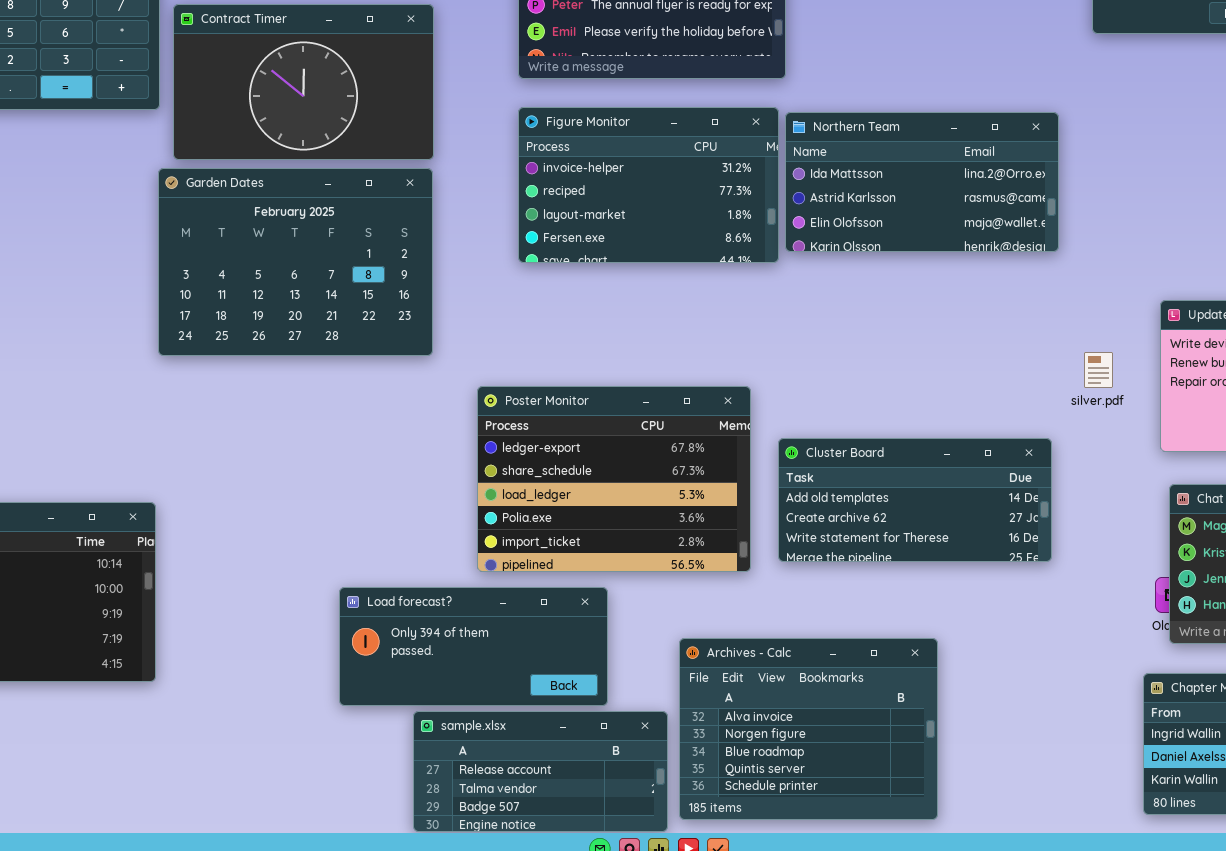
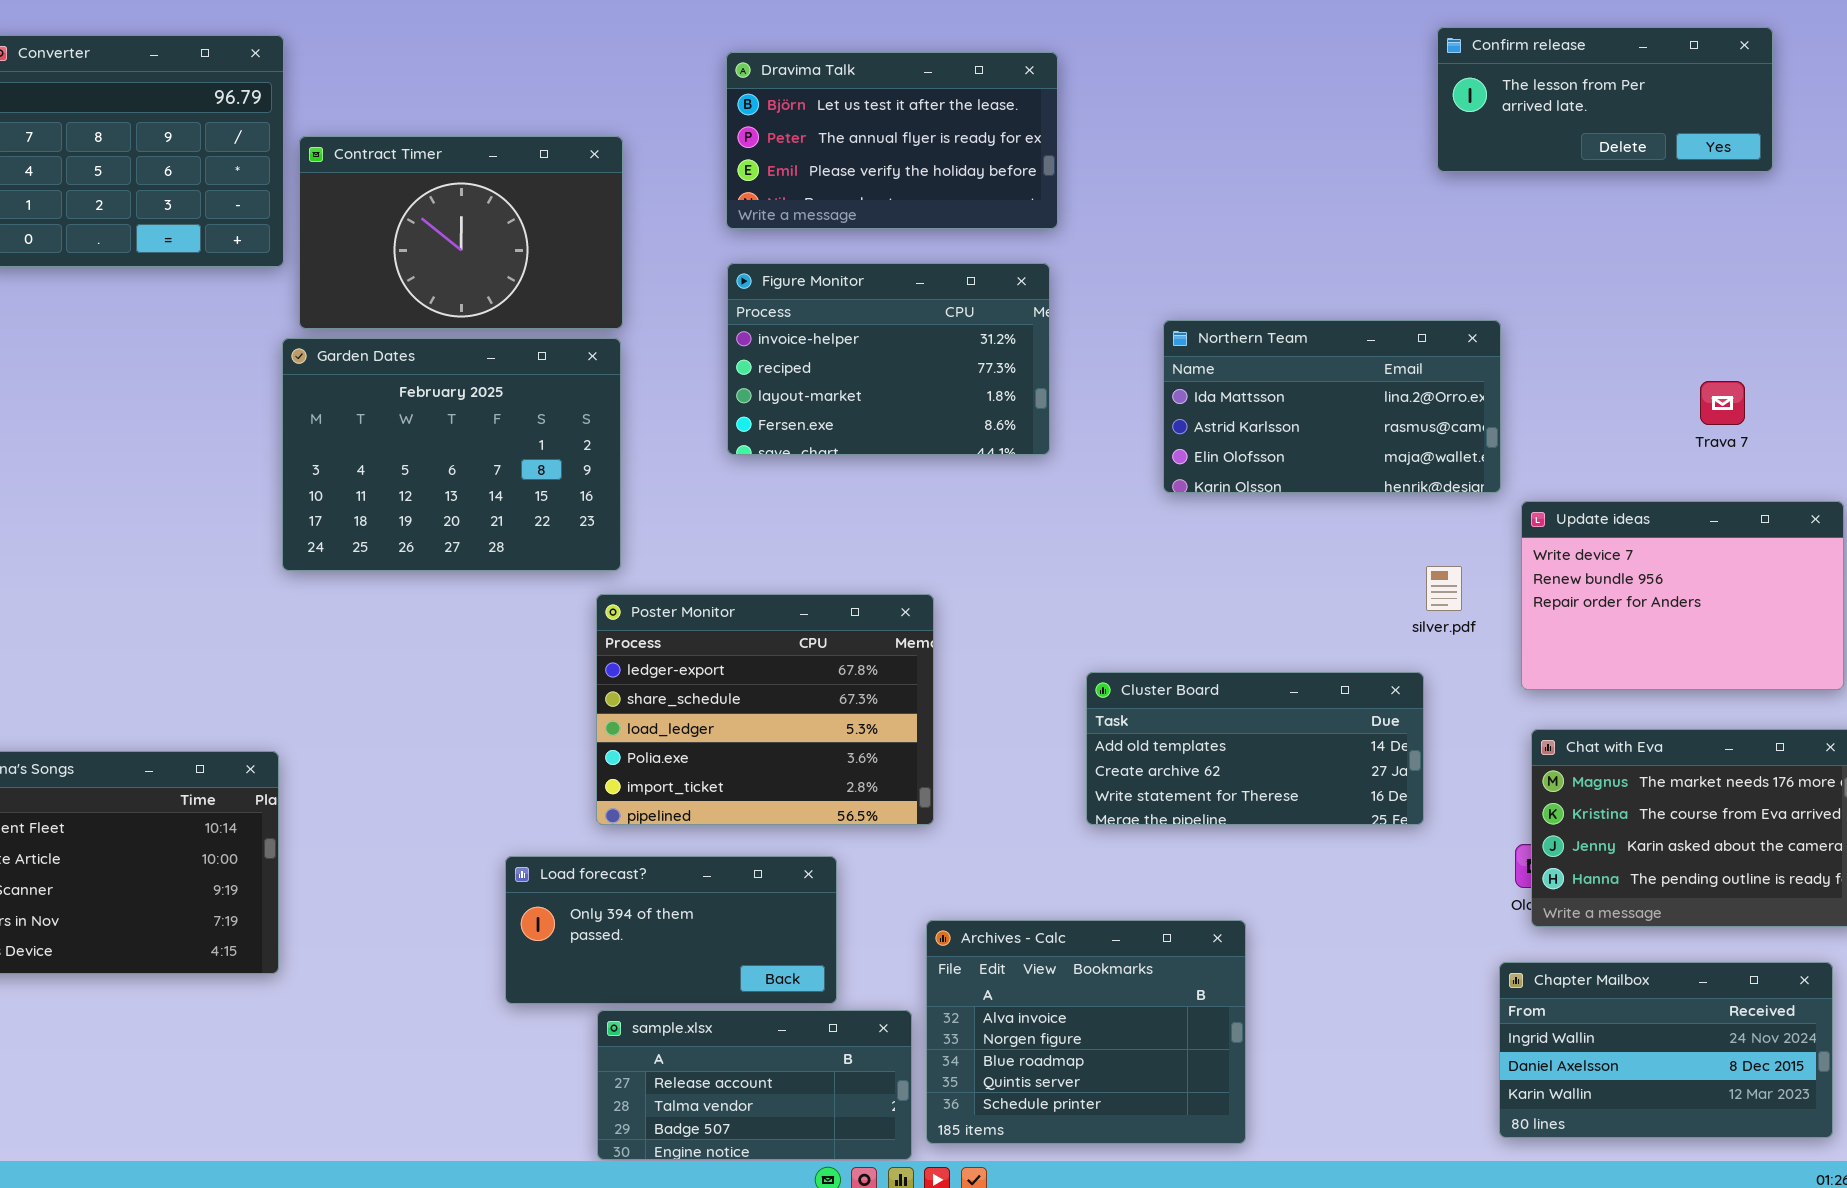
Northern Team: [785,112,1059,252] -> [1163,320,1501,493], moved
Poster Monitor: [477,386,751,572] -> [596,594,934,825], moved
Cluster Board: [778,438,1052,562] -> [1086,672,1424,825], moved

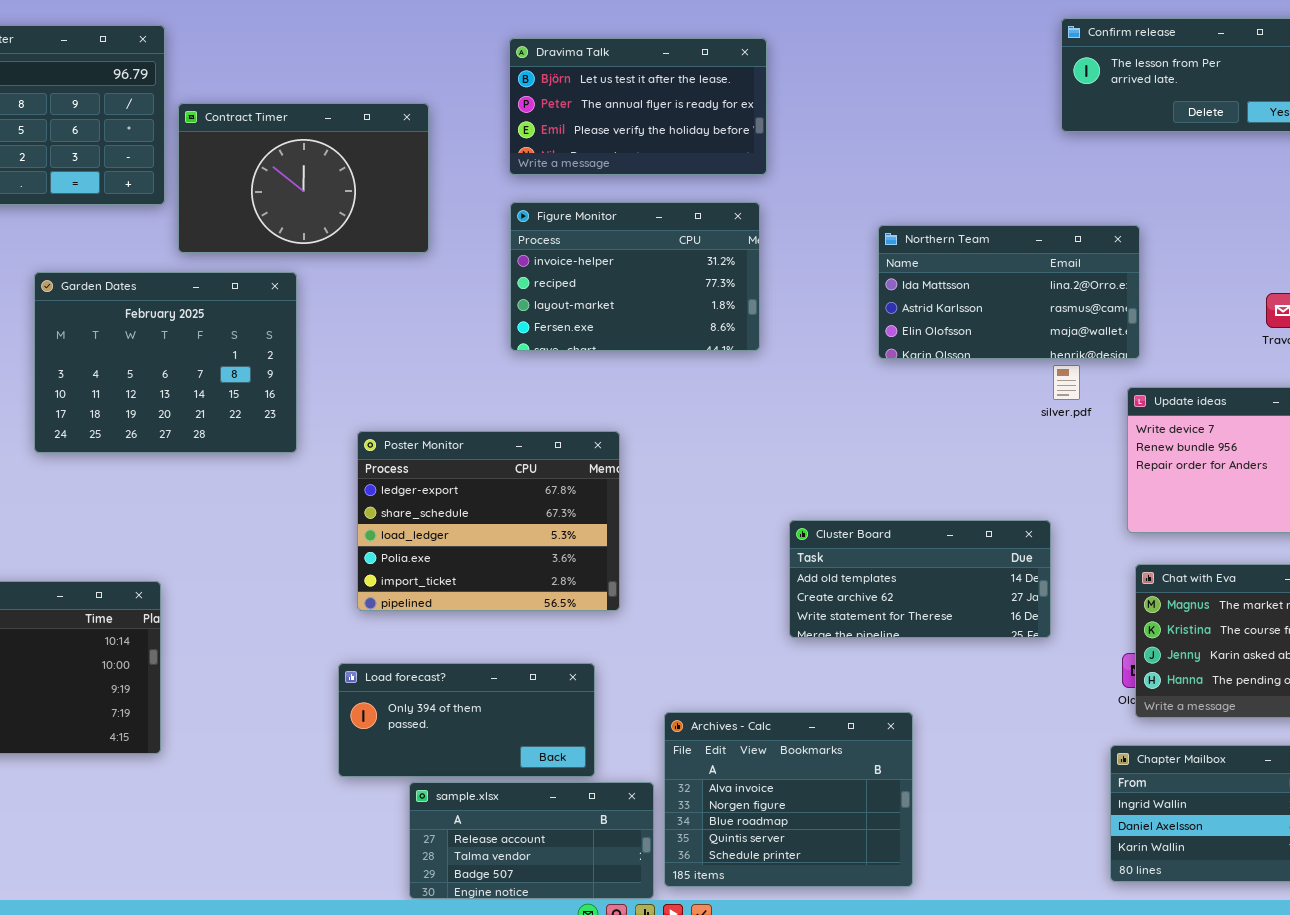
Northern Team: [1163,320,1501,493] -> [878,225,1140,359], moved
Garden Dates: [282,338,621,571] -> [34,272,297,453], moved
silver.pdf: [1426,566,1462,611] -> [1053,365,1080,400], moved
Poster Monitor: [596,594,934,825] -> [357,431,620,611], moved

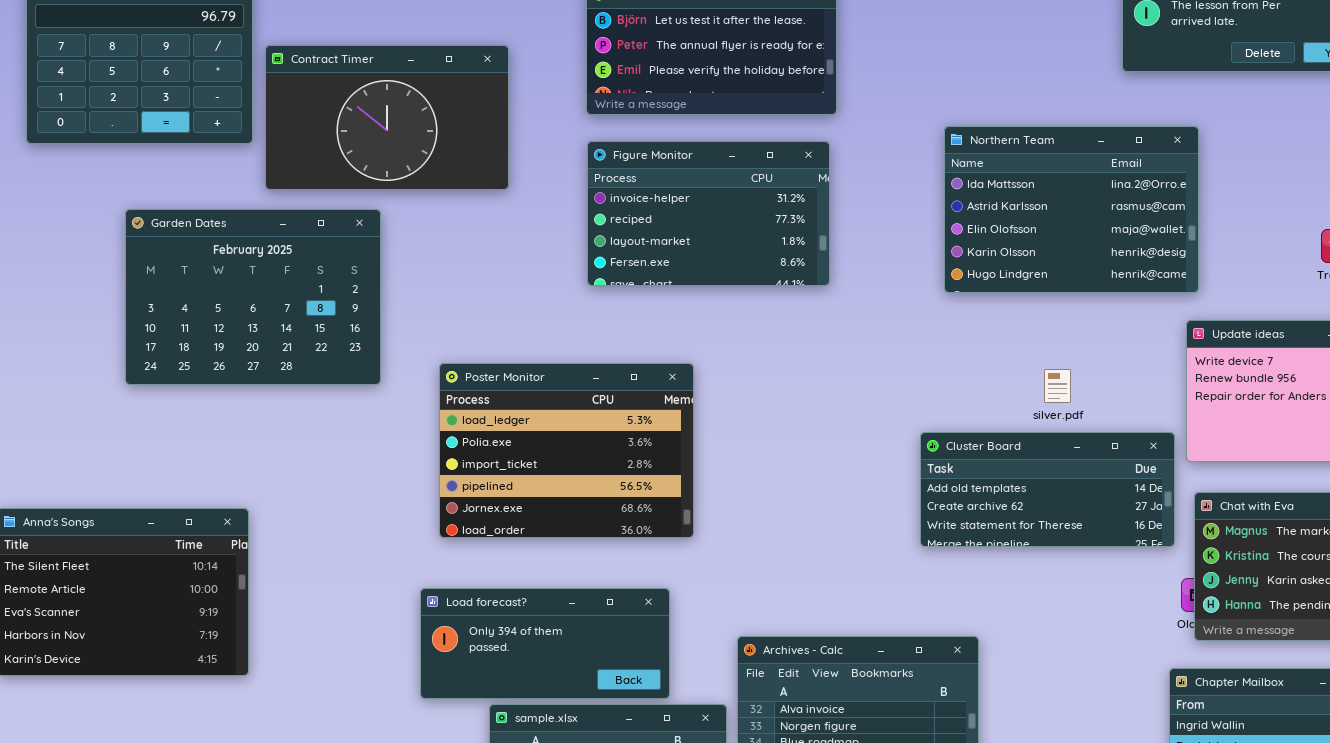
Northern Team: [878,225,1140,359] -> [944,126,1199,293], resized
silver.pdf: [1053,365,1080,400] -> [1044,369,1071,403], moved
Poster Monitor: [357,431,620,611] -> [439,363,694,538], scrolled down 2 rows
Cluster Board: [789,520,1051,638] -> [920,432,1175,547], moved

